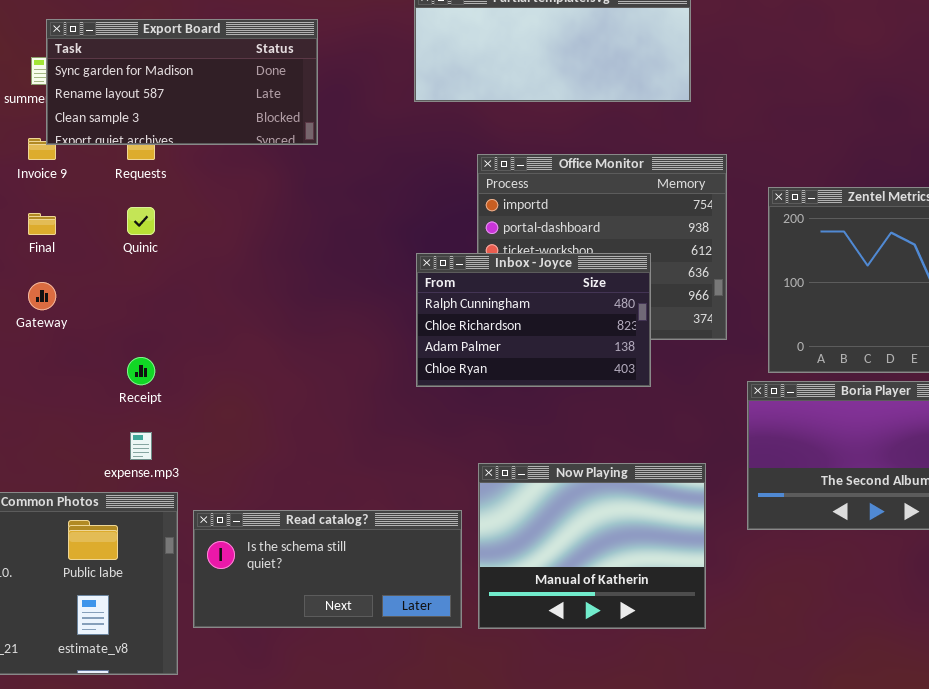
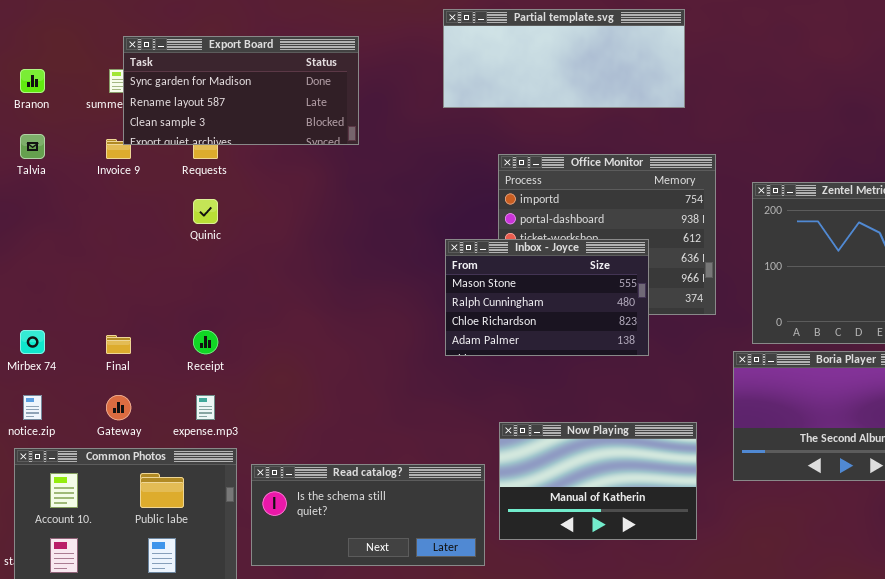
Final: [28,213,56,235] -> [106,335,131,354], moved
Inbox - Joyce: [416,253,651,387] -> [445,239,649,356], scrolled up 1 row
Gateway: [28,282,56,310] -> [106,395,131,420], moved
Now Playing: [478,463,706,629] -> [499,422,697,540], resized

